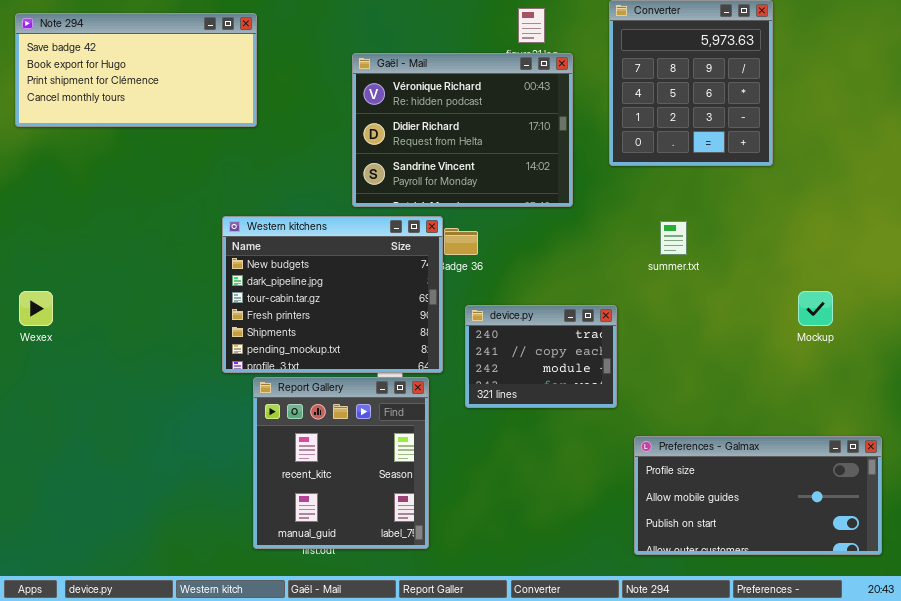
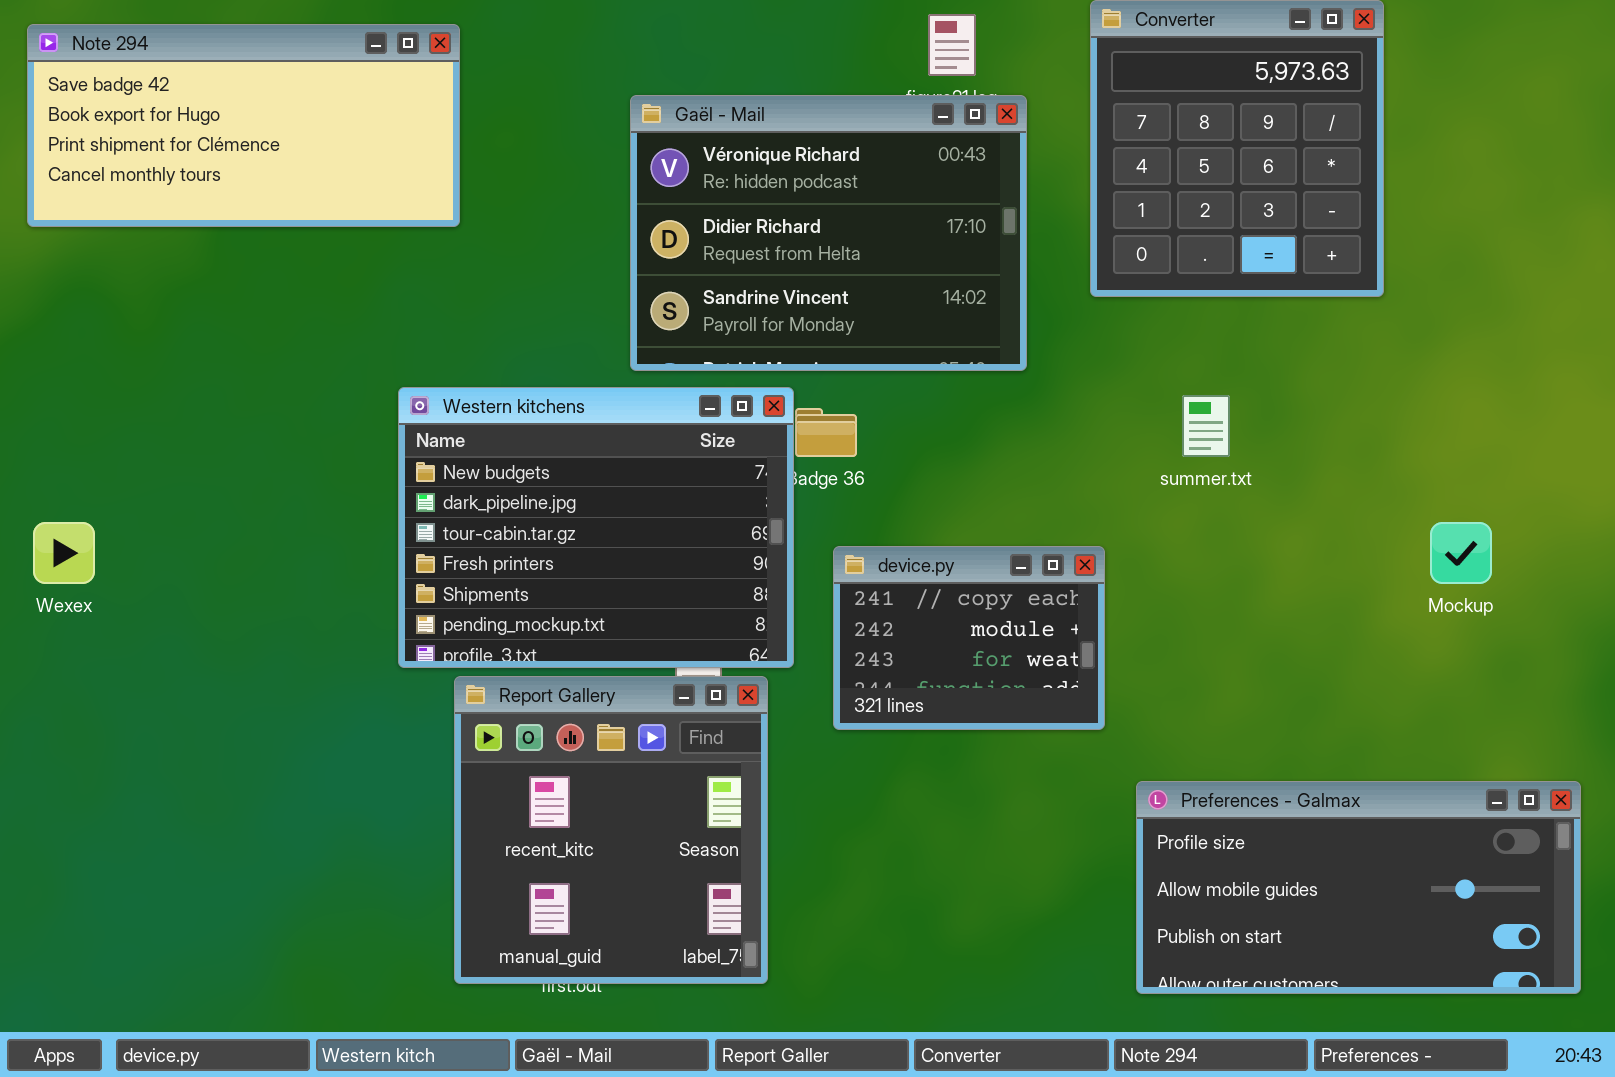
device.py: [465,305,617,408] -> [833,546,1105,730], scrolled down 1 row

